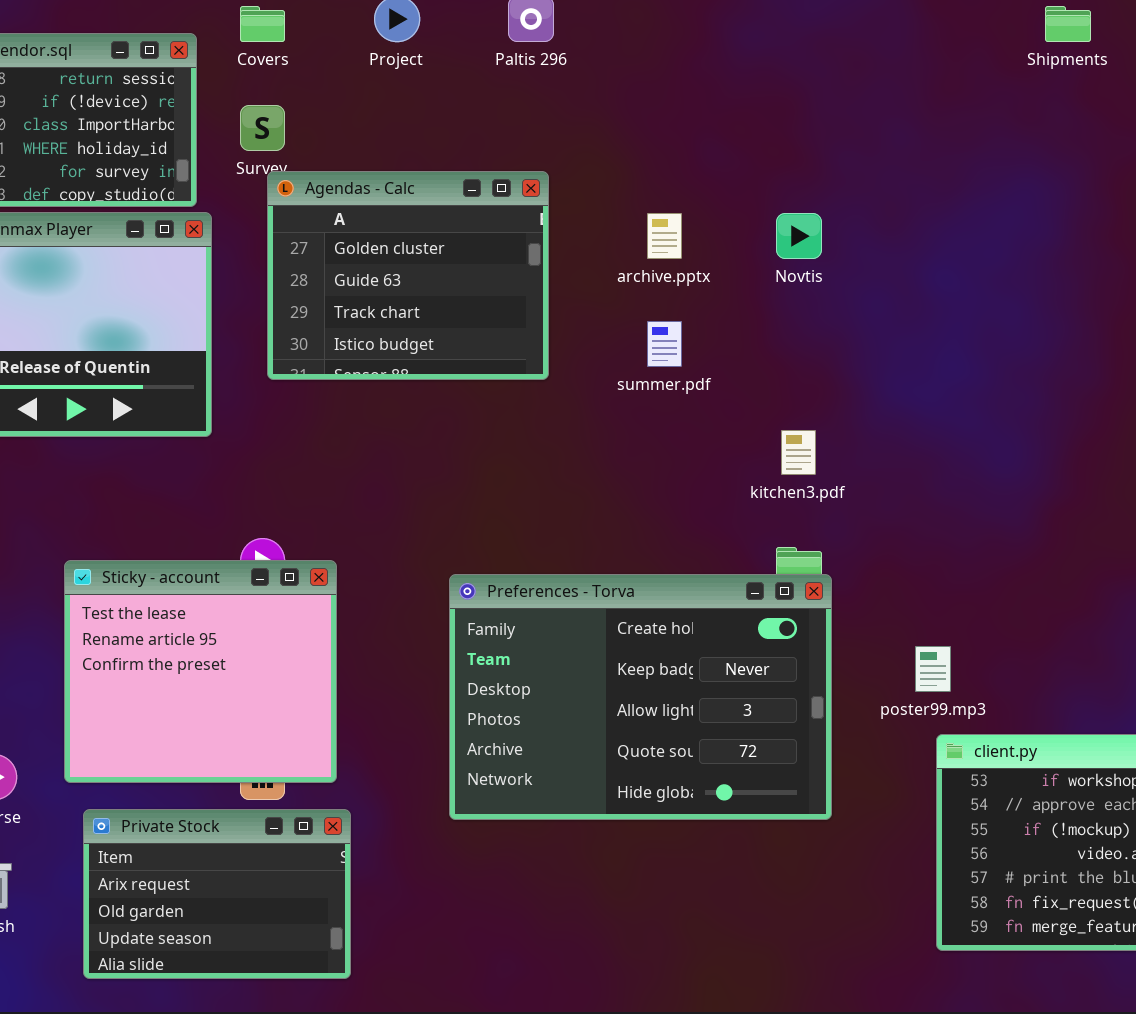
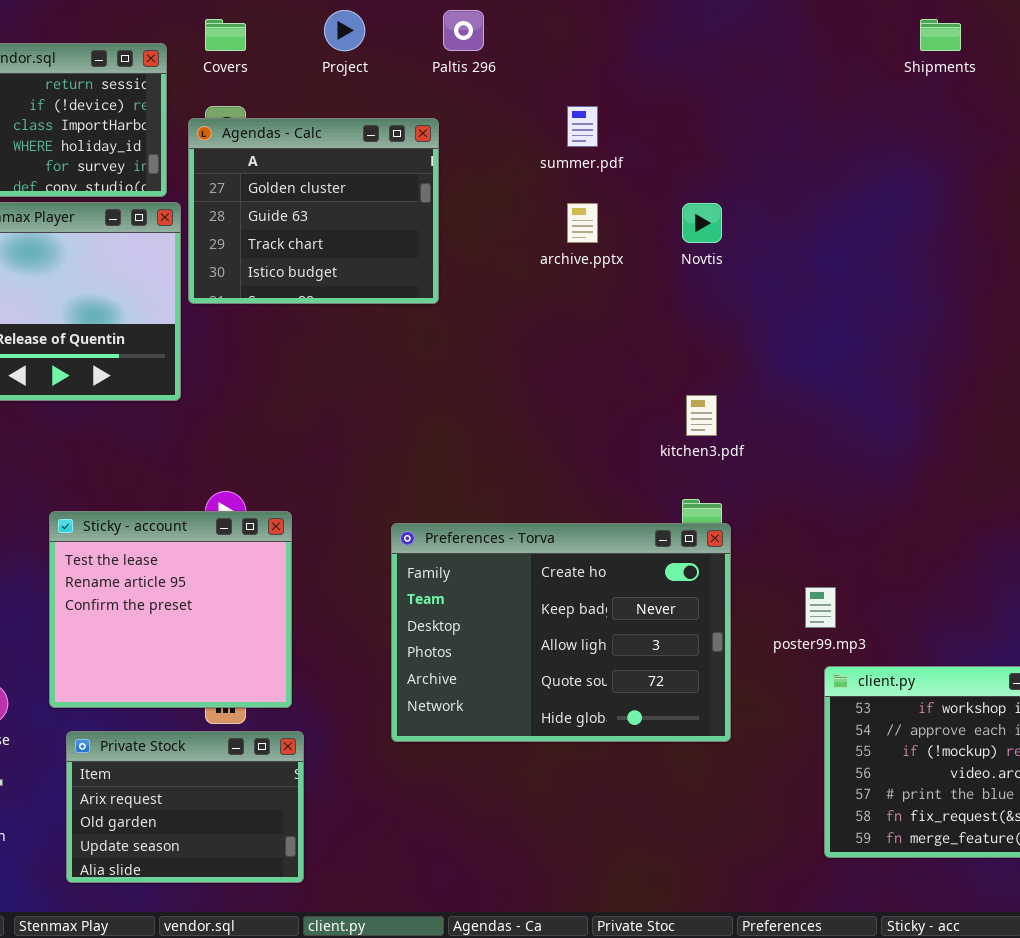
Agendas - Calc: [267,171,549,380] -> [188,118,439,304], moved
summer.pdf: [647,321,682,367] -> [567,106,598,147], moved

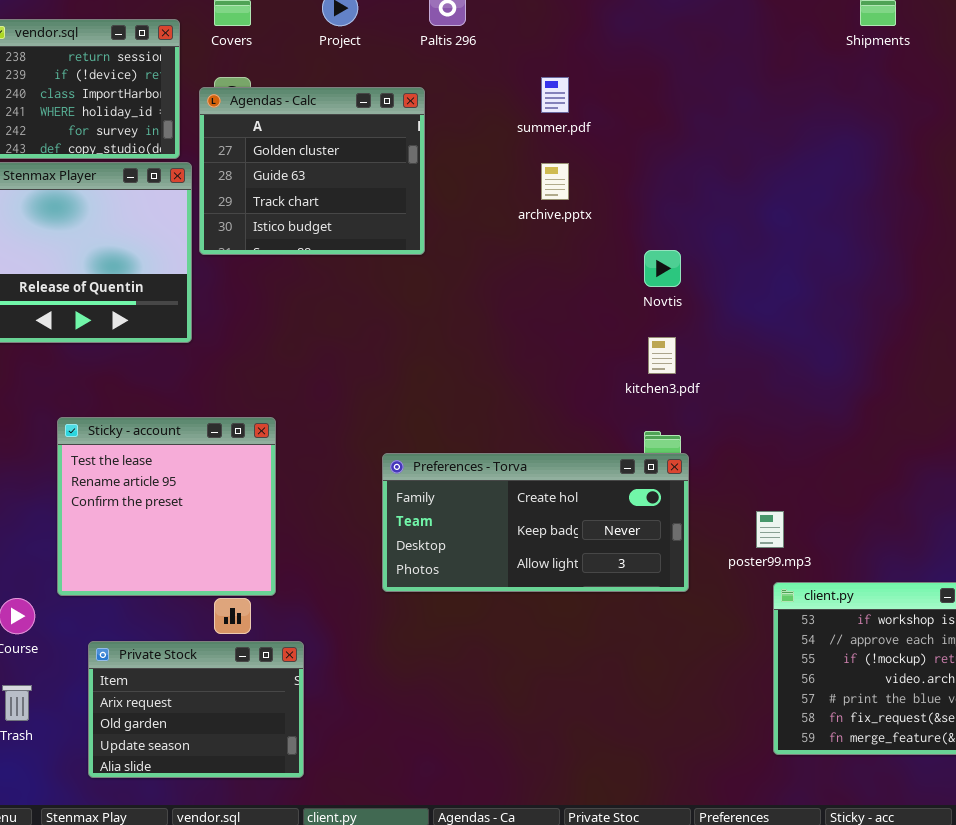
Novtis: [682,203,722,243] -> [644,250,681,287], moved
Sticky - account: [49,511,292,708] -> [57,417,276,596], moved
Preferences - Torva: [391,523,731,742] -> [382,453,689,592], resized

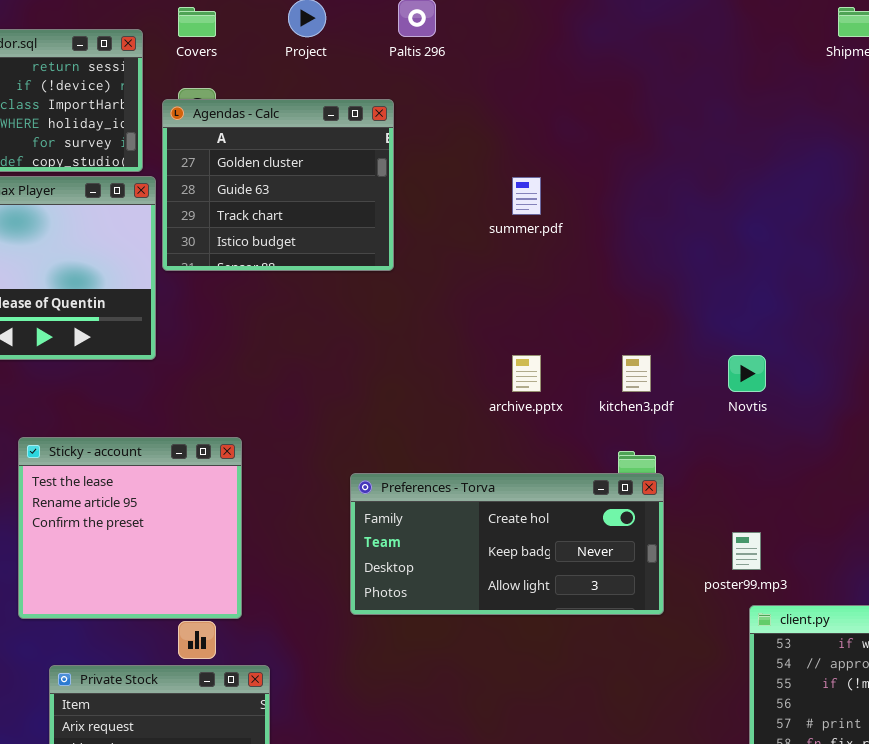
summer.pdf: [541,77,569,113] -> [512,177,541,215], moved
archive.pptx: [541,163,569,200] -> [512,355,541,392], moved
Novtis: [644,250,681,287] -> [728,355,766,392], moved

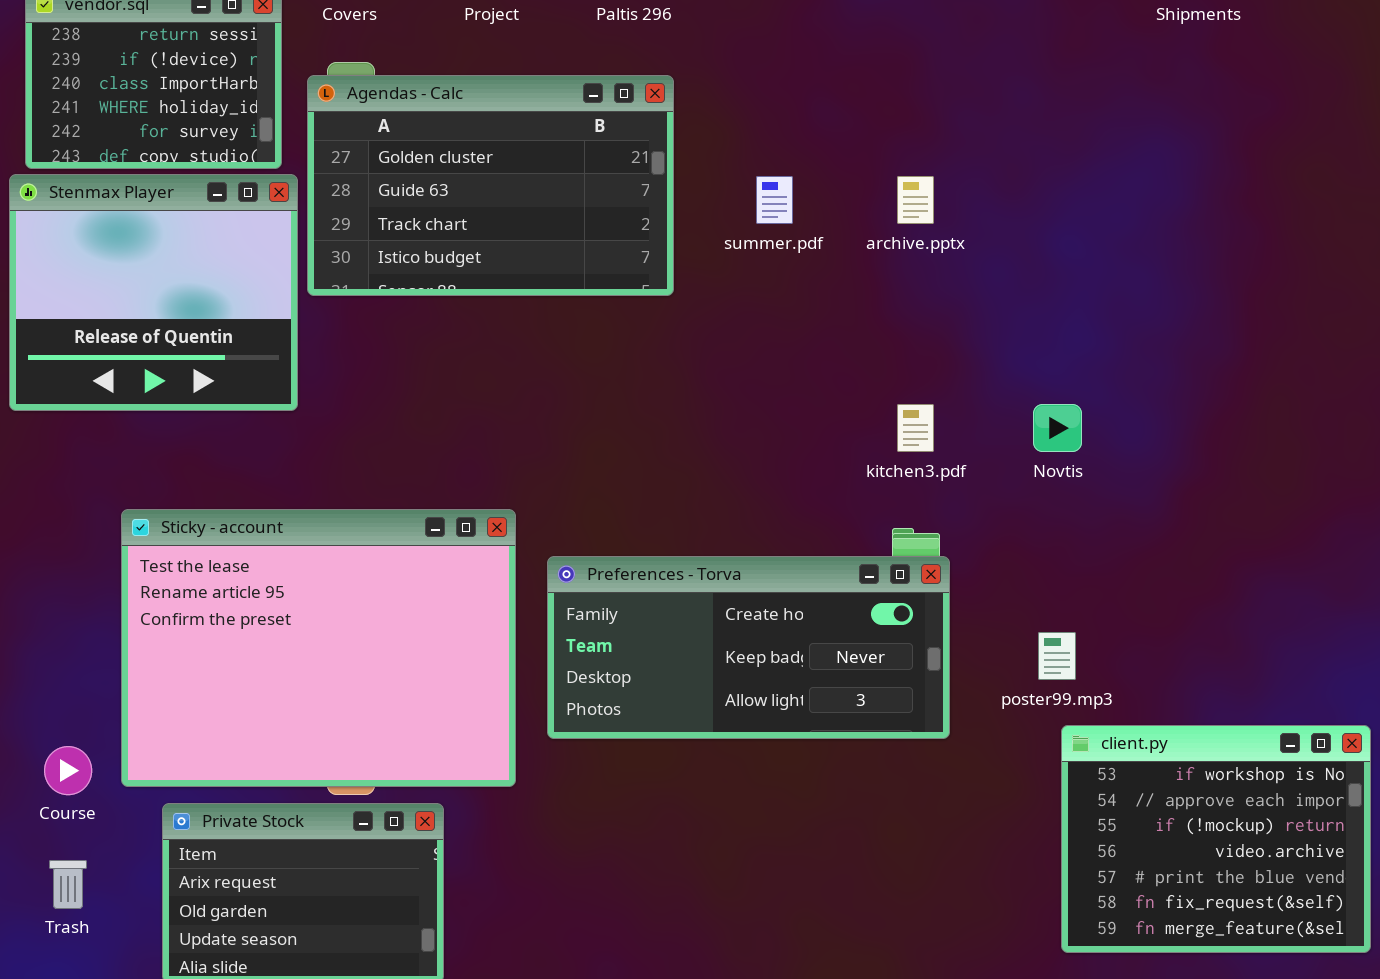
Agendas - Calc: [162,99,394,271] -> [307,75,674,296], resized
archive.pptx: [512,355,541,392] -> [897,176,934,224], moved
Sticky - account: [18,437,242,619] -> [121,509,516,787], resized

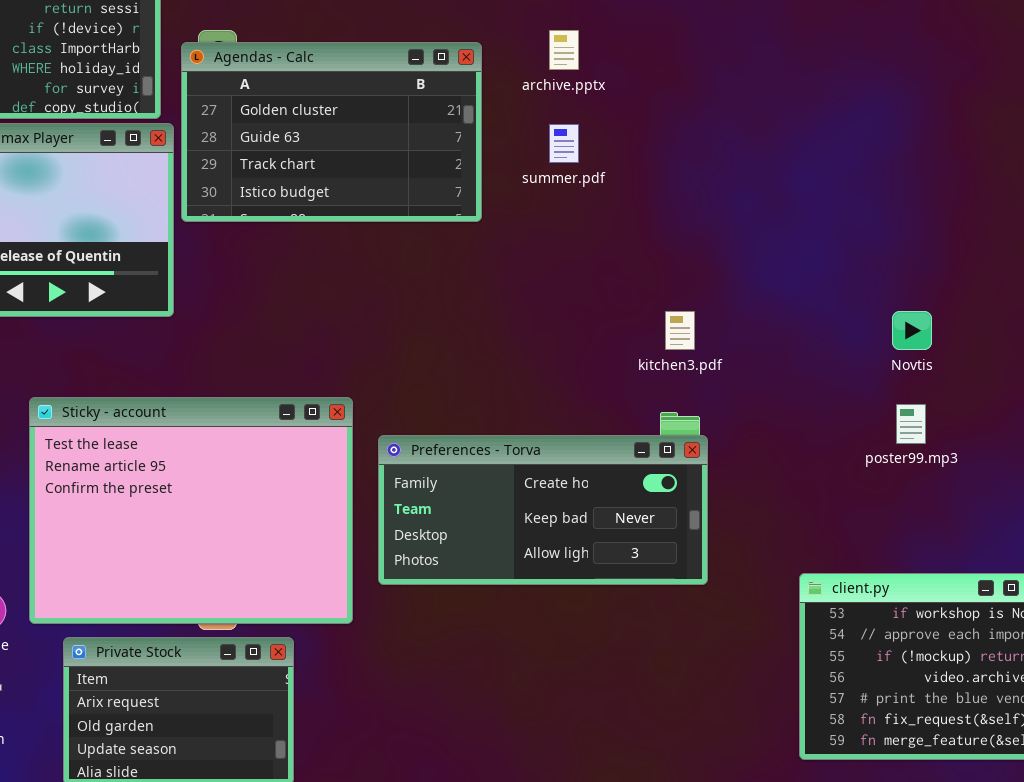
archive.pptx: [897,176,934,224] -> [549,30,579,70], moved
Novtis: [1033,404,1082,452] -> [892,311,932,350], moved
poster99.mp3: [1038,632,1076,680] -> [896,404,926,444], moved

